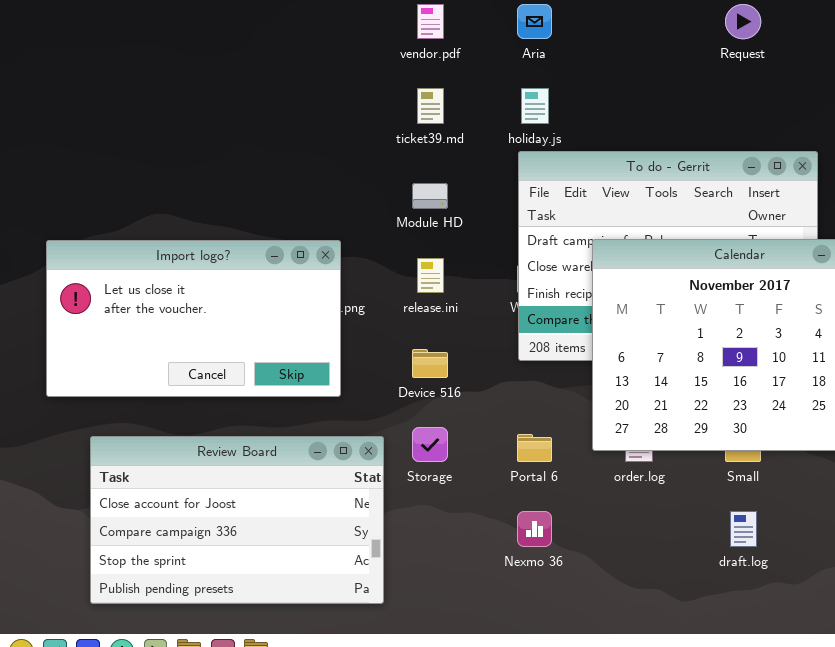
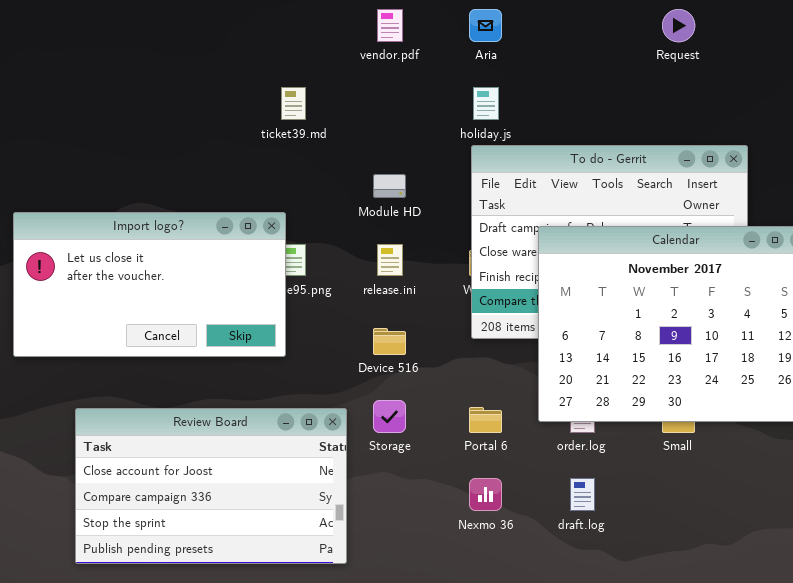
ticket39.md: [417,88,444,124] -> [281,87,306,120], moved
Import logo?: [46,240,341,397] -> [13,212,286,357], moved
draft.log: [730,511,757,547] -> [570,478,595,511], moved

